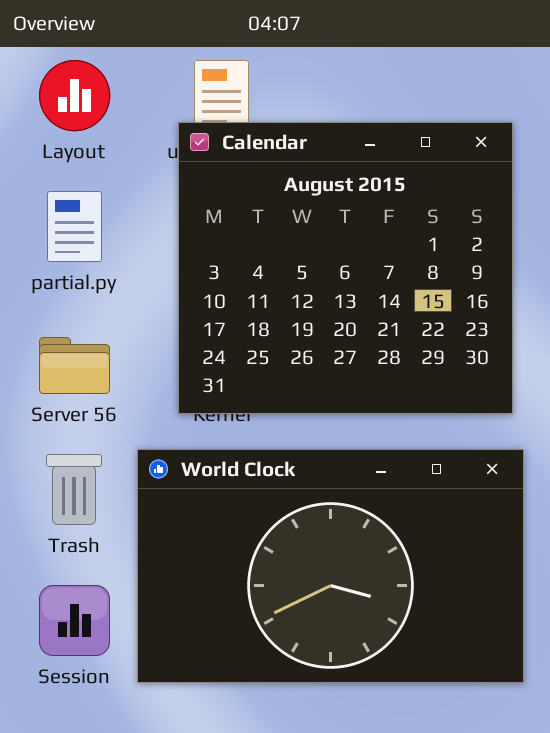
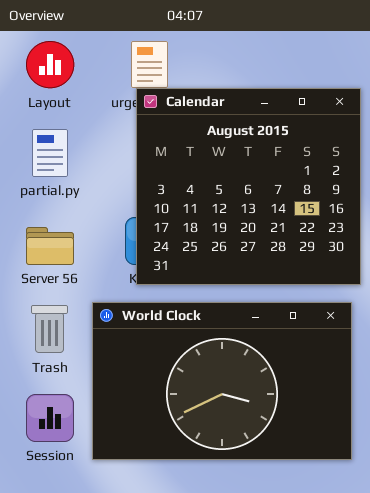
Calendar: [178,122,513,414] -> [136,88,361,285], moved

